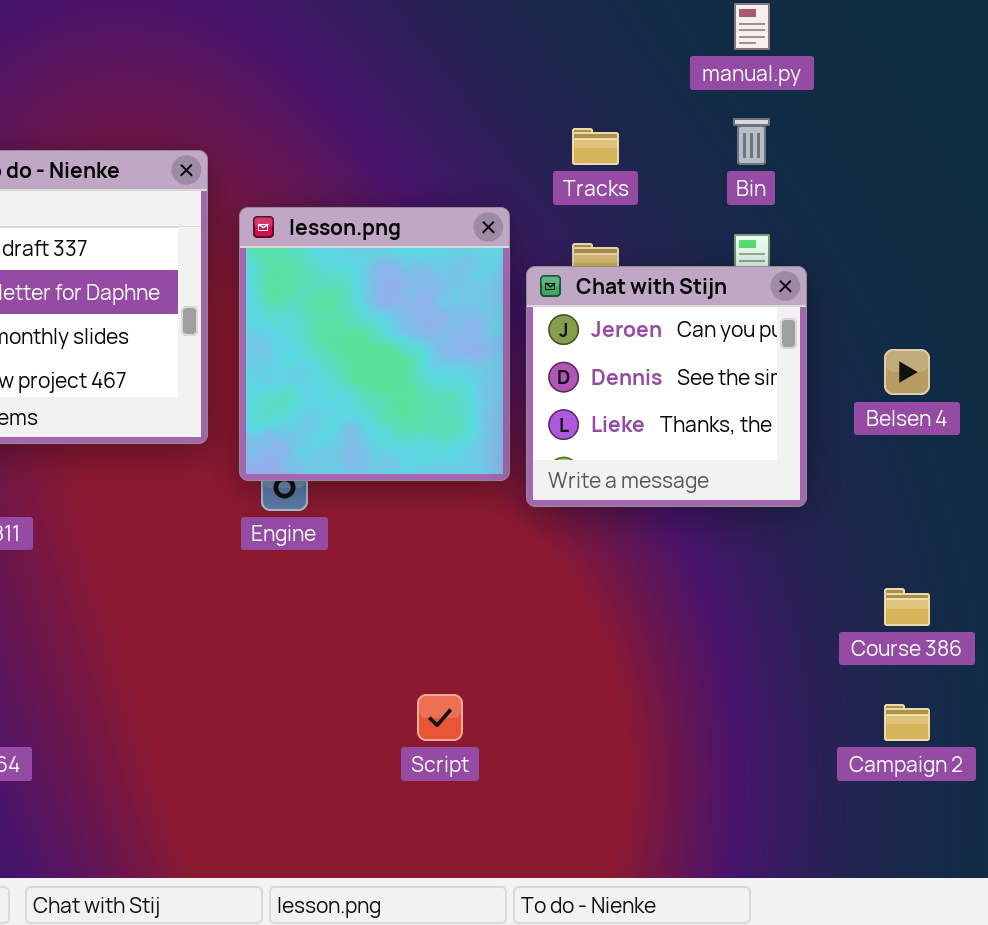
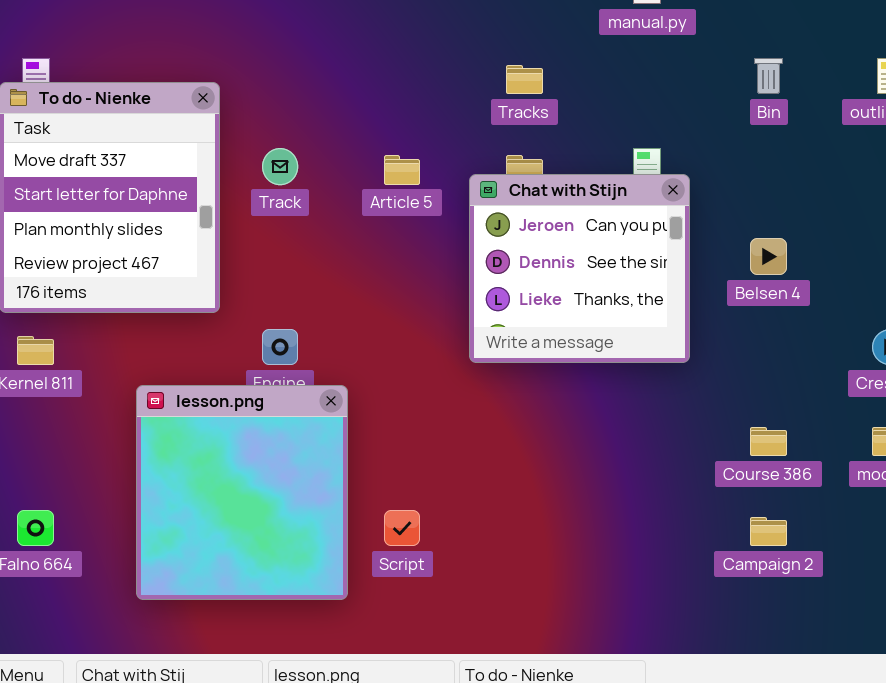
Bin: [733,118,770,165] -> [754,58,783,94], moved
lesson.png: [239,207,510,481] -> [136,385,348,600], moved

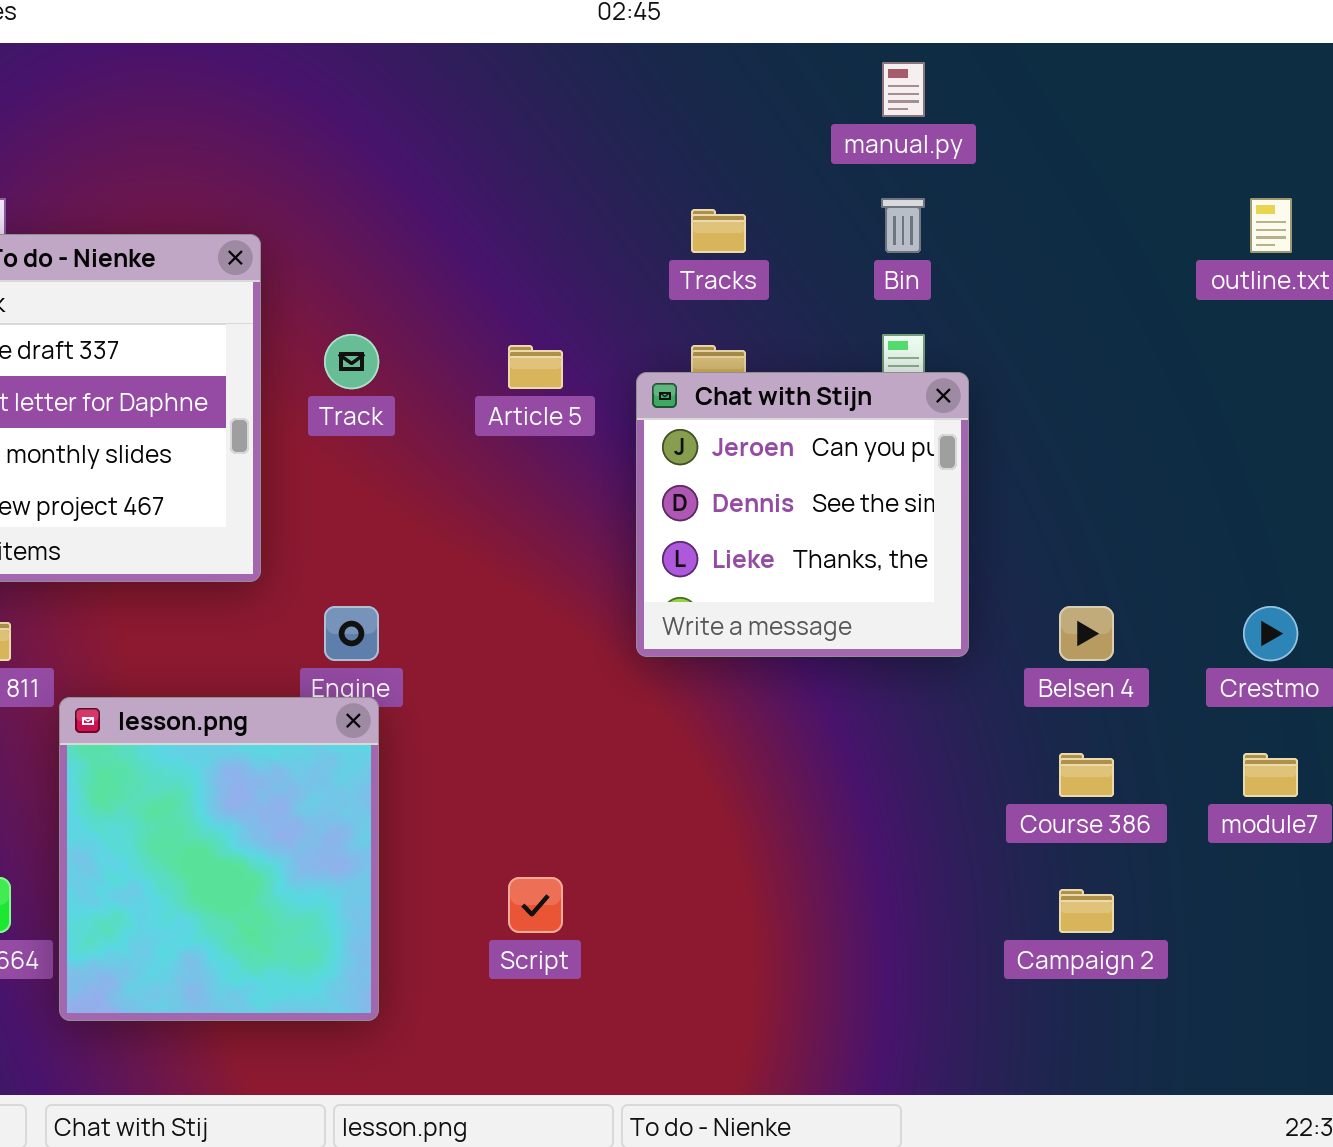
Bin: [754,58,783,94] -> [881,198,925,253], moved
Belsen 4: [750,238,787,275] -> [1059,606,1114,661], moved
lesson.png: [136,385,348,600] -> [59,697,379,1021], moved

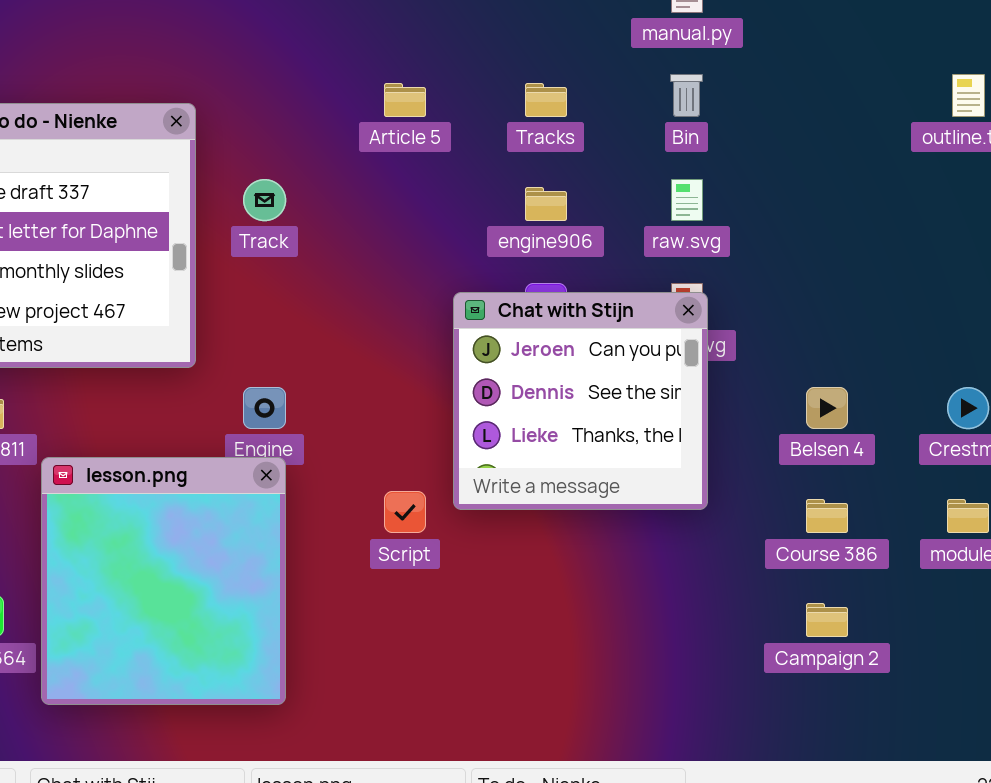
Article 5: [508,345,563,389] -> [384,83,426,117], moved
Chat with Stijn: [636,372,969,657] -> [453,292,708,510], moved
Script: [508,877,563,933] -> [384,491,426,533], moved

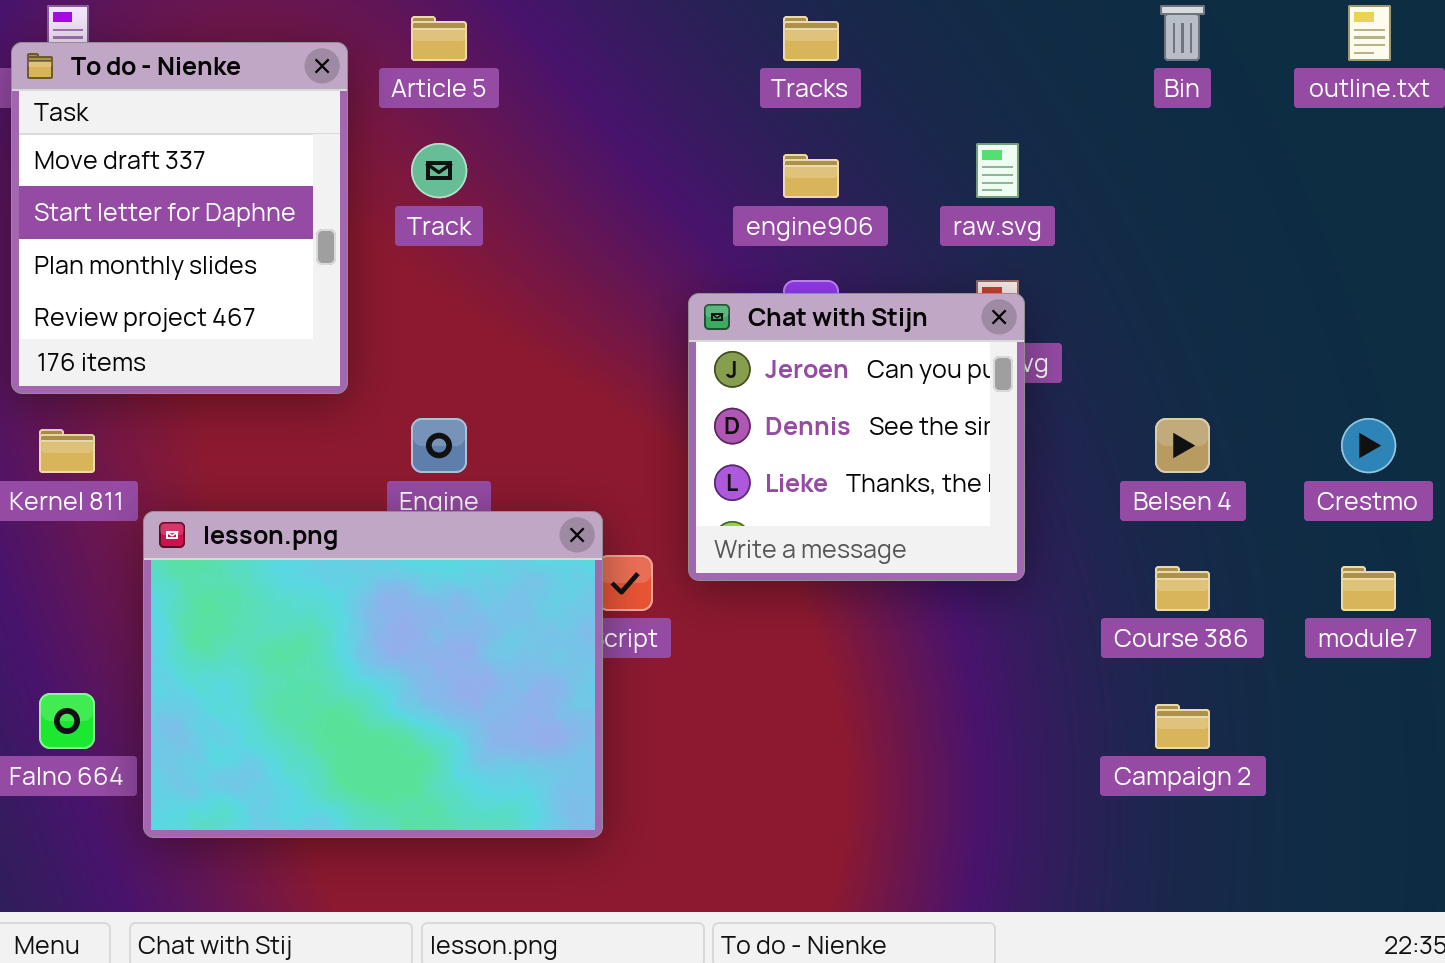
Bin: [670,74,703,117] -> [1160,5,1205,61], moved
Article 5: [384,83,426,117] -> [411,16,467,61], moved
lesson.png: [41,457,286,705] -> [143,511,603,838], resized

